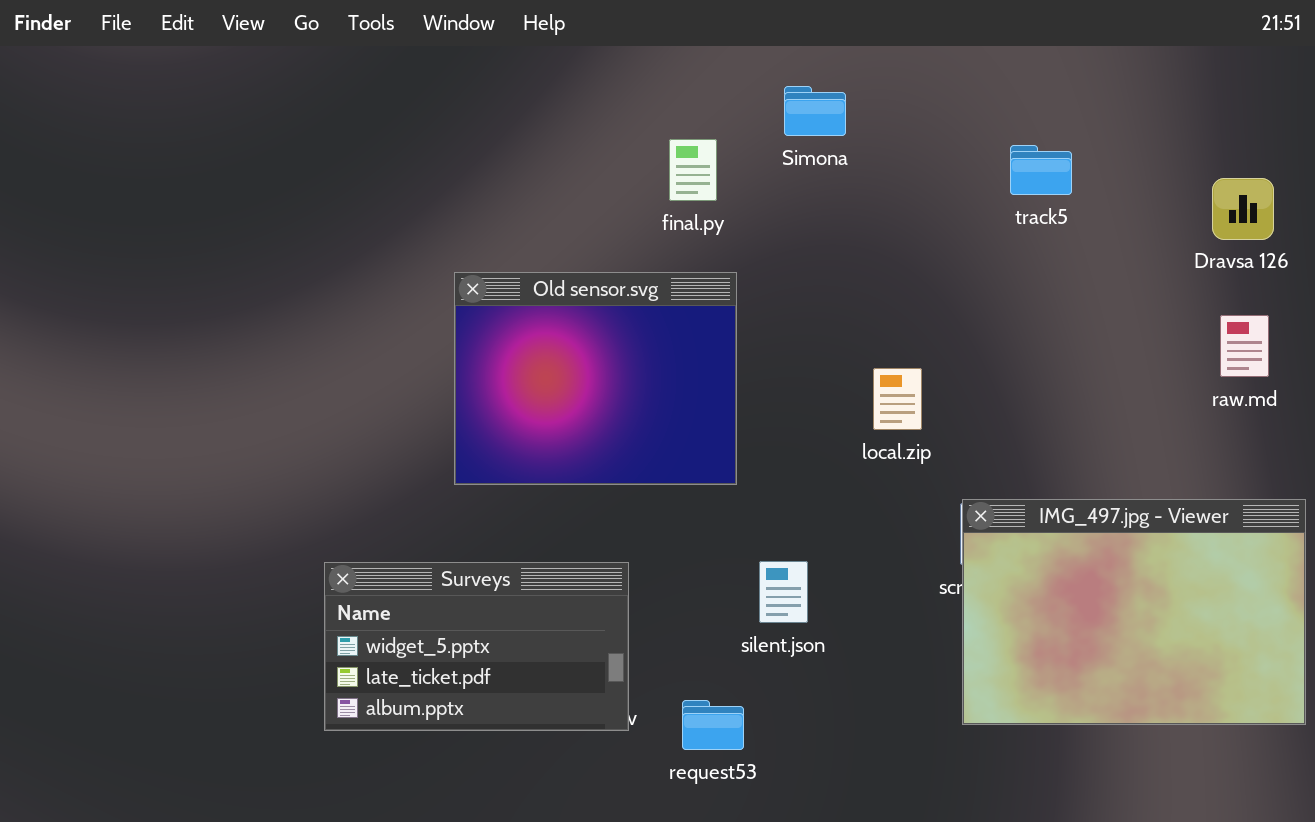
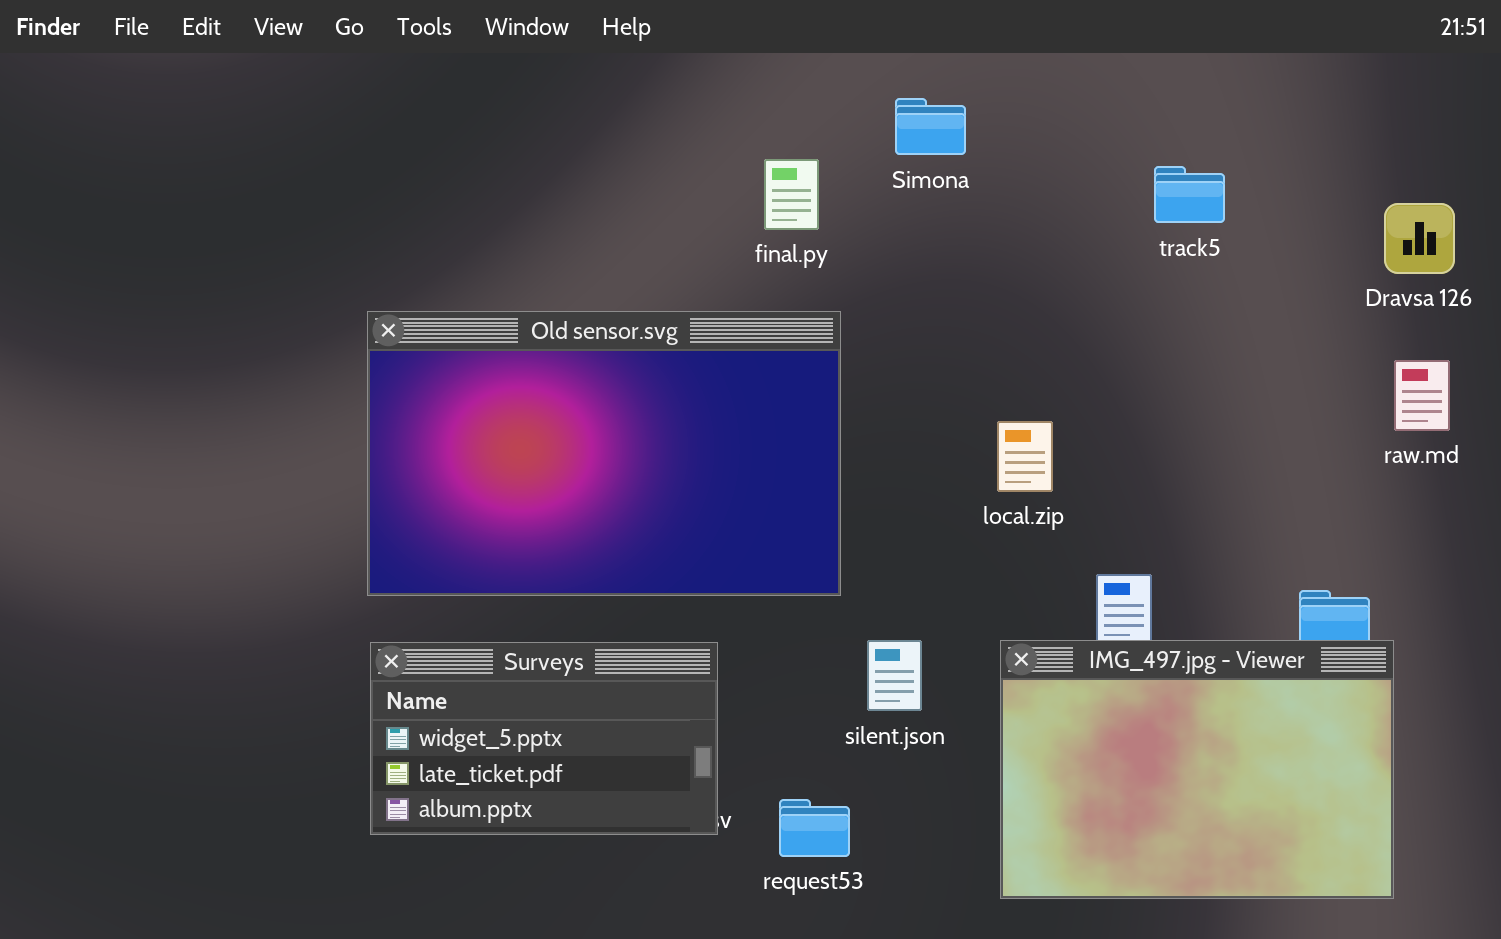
Old sensor.svg: [454,272,737,485] -> [367,311,841,596], resized
IMG_497.jpg - Viewer: [962,499,1306,725] -> [1000,640,1394,899], moved

